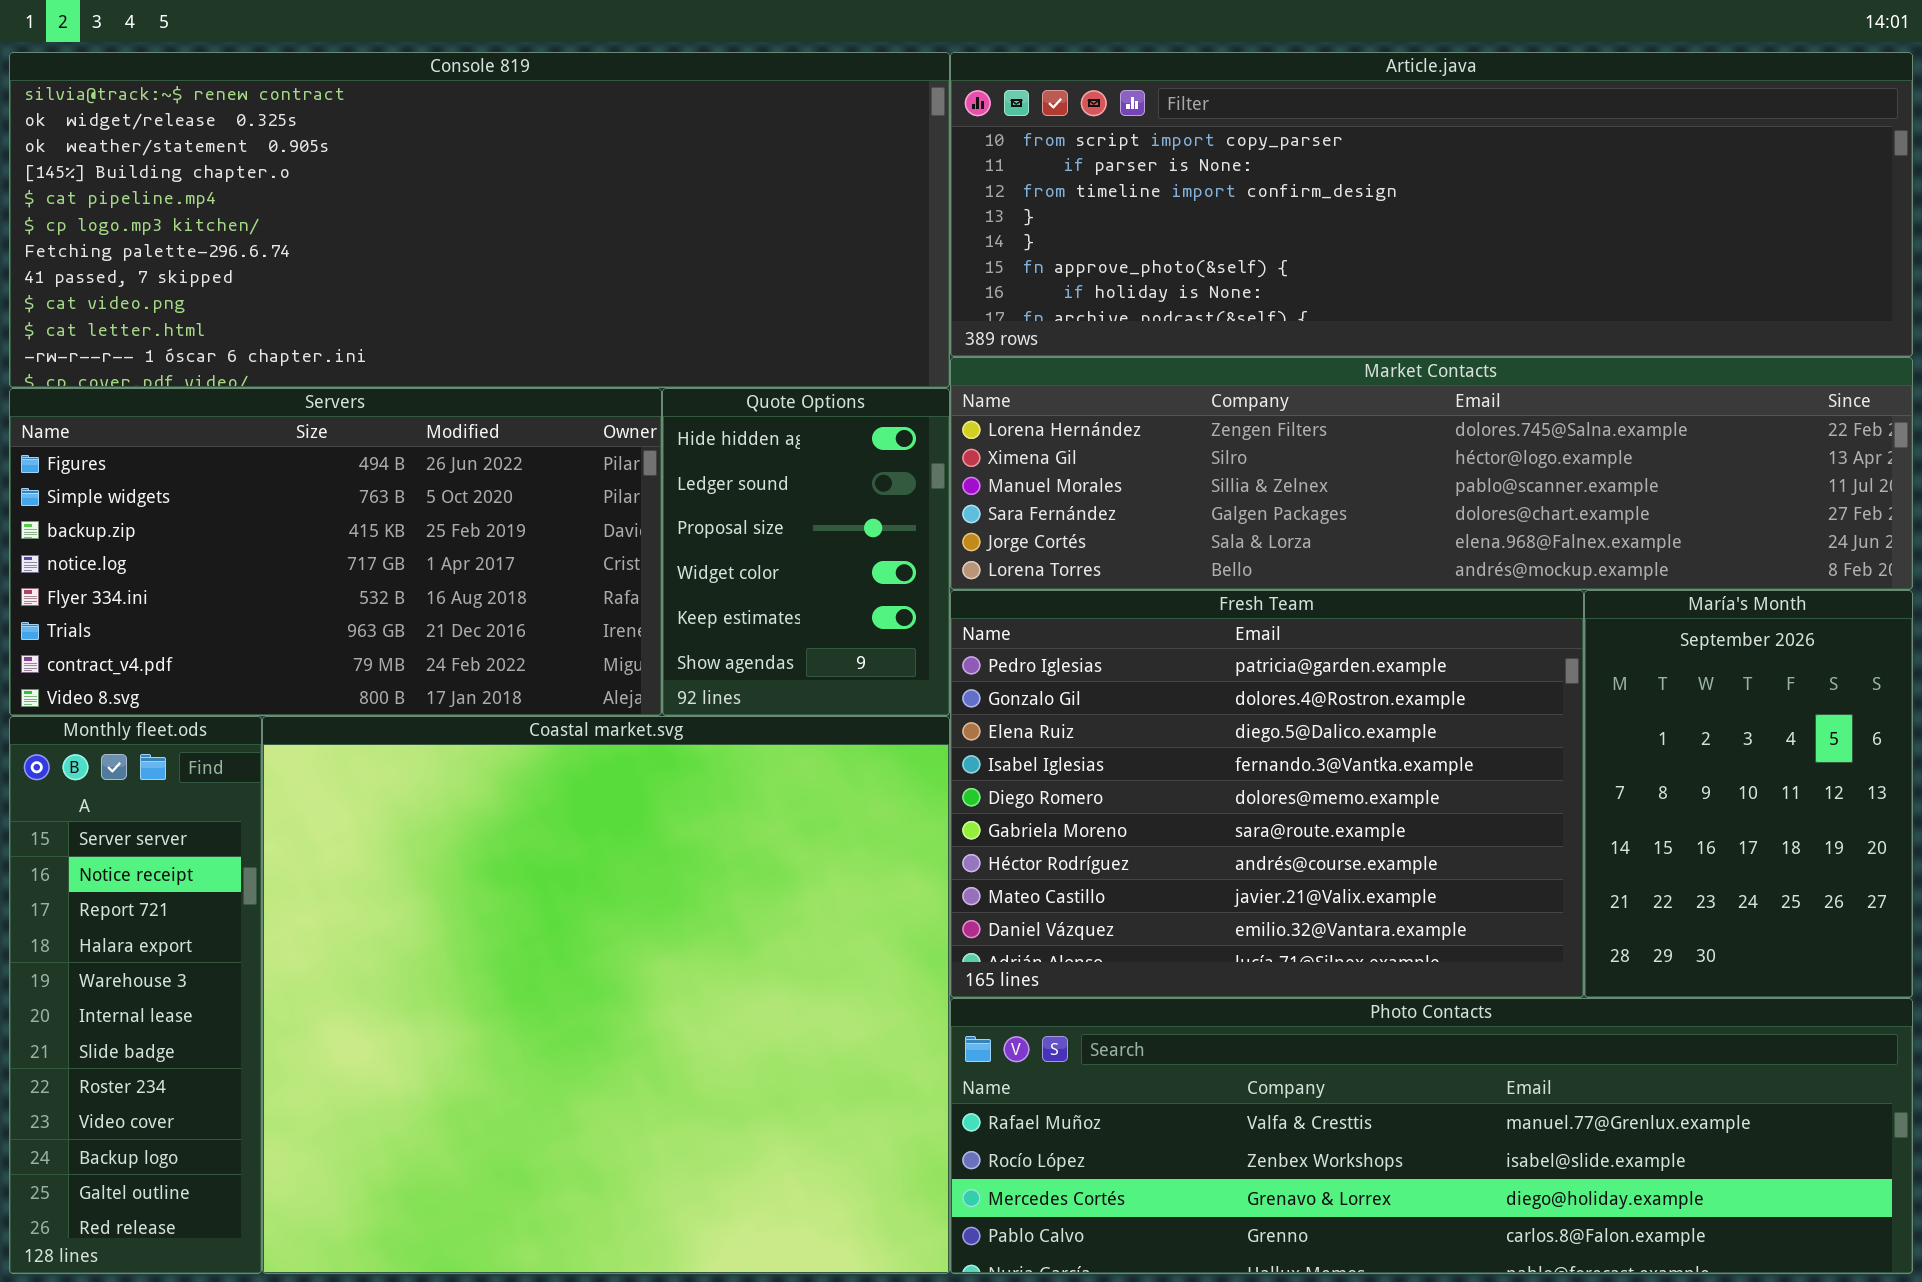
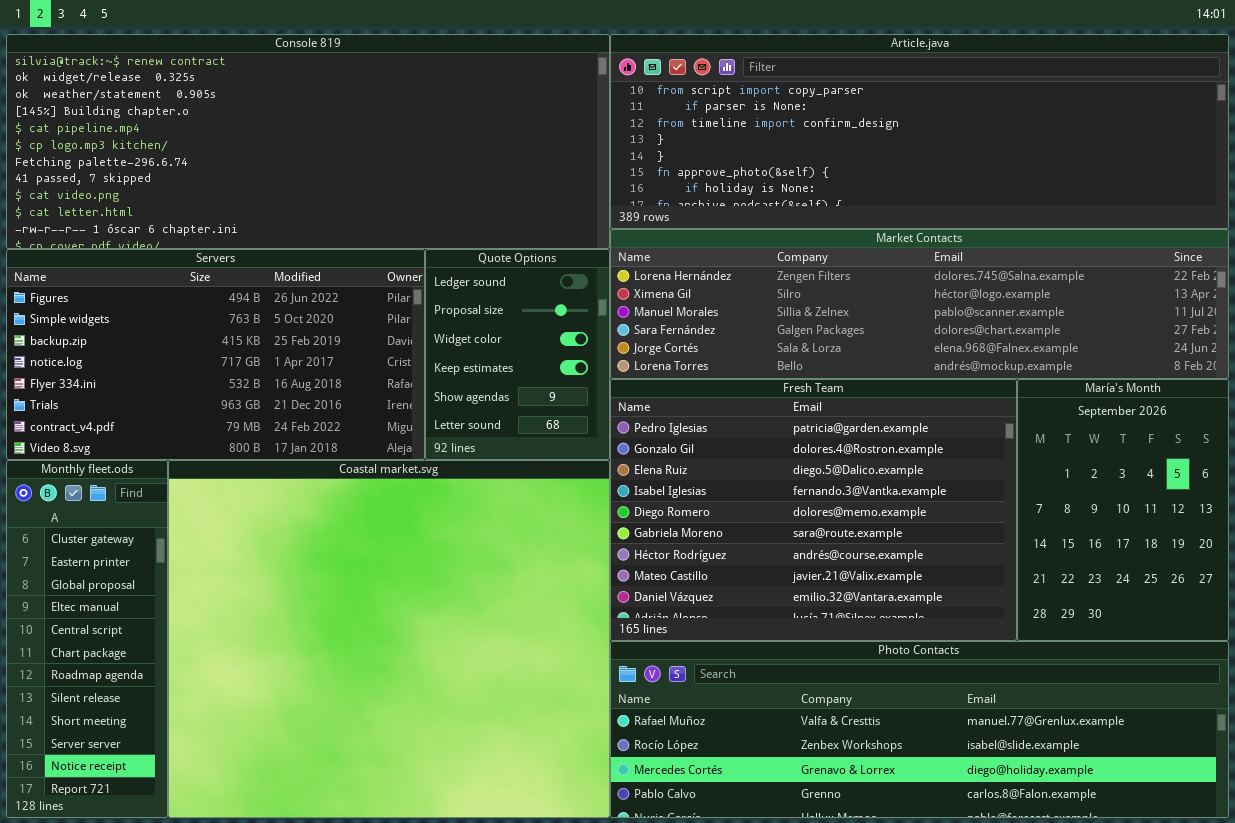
Quote Options: [662,388,950,716] -> [425,249,610,460], scrolled down 1 row
Monthly fleet.ods: [9,716,262,1274] -> [6,460,168,818], scrolled up 9 rows

